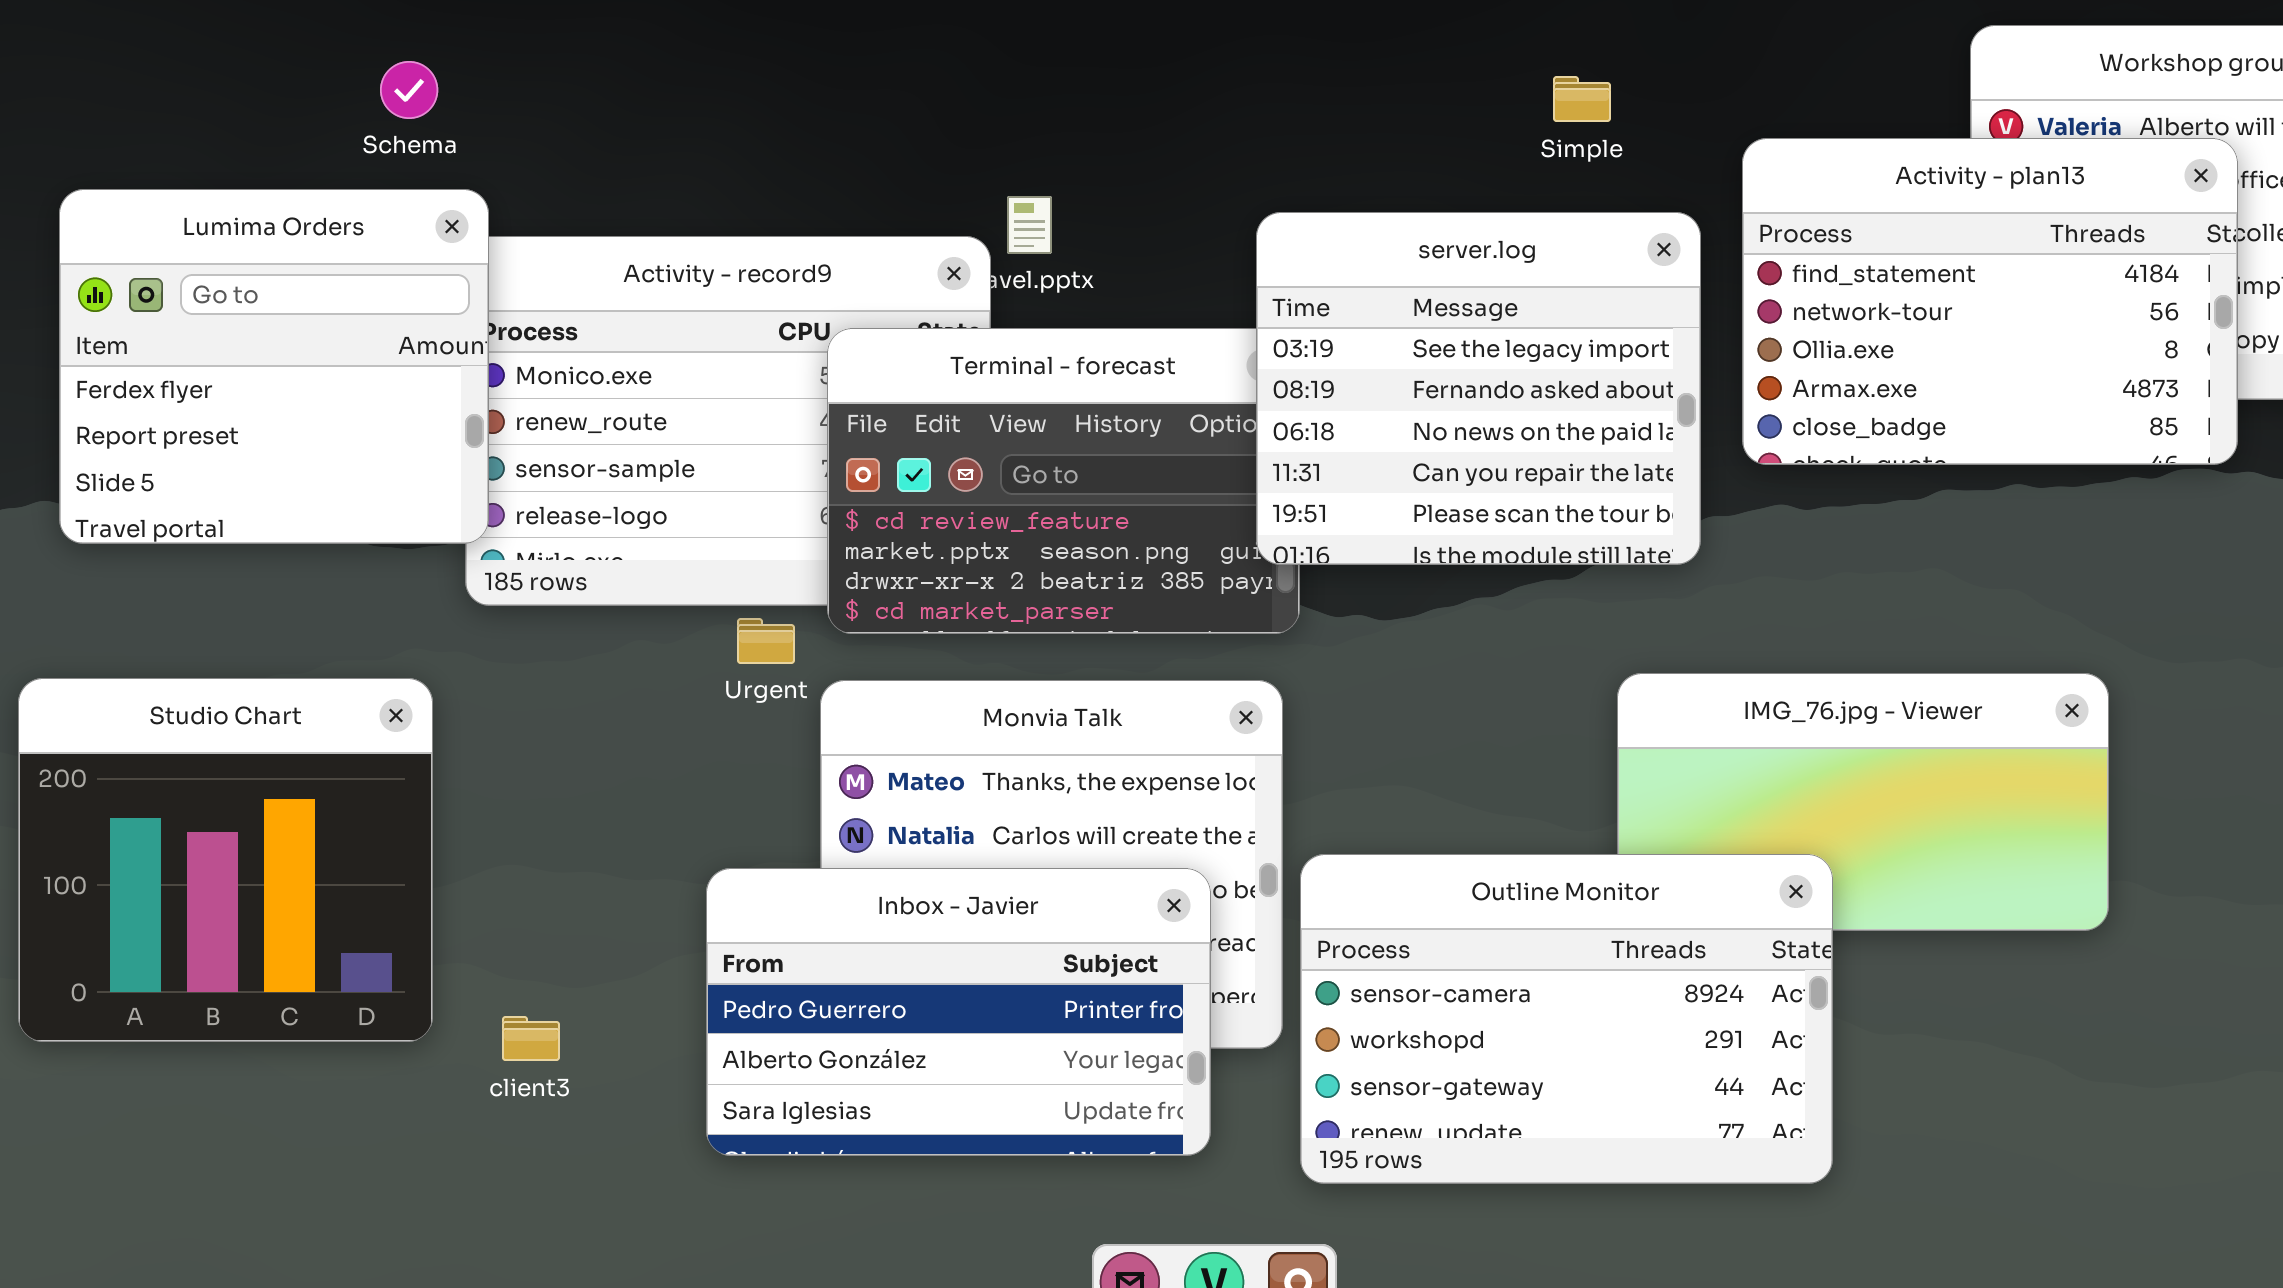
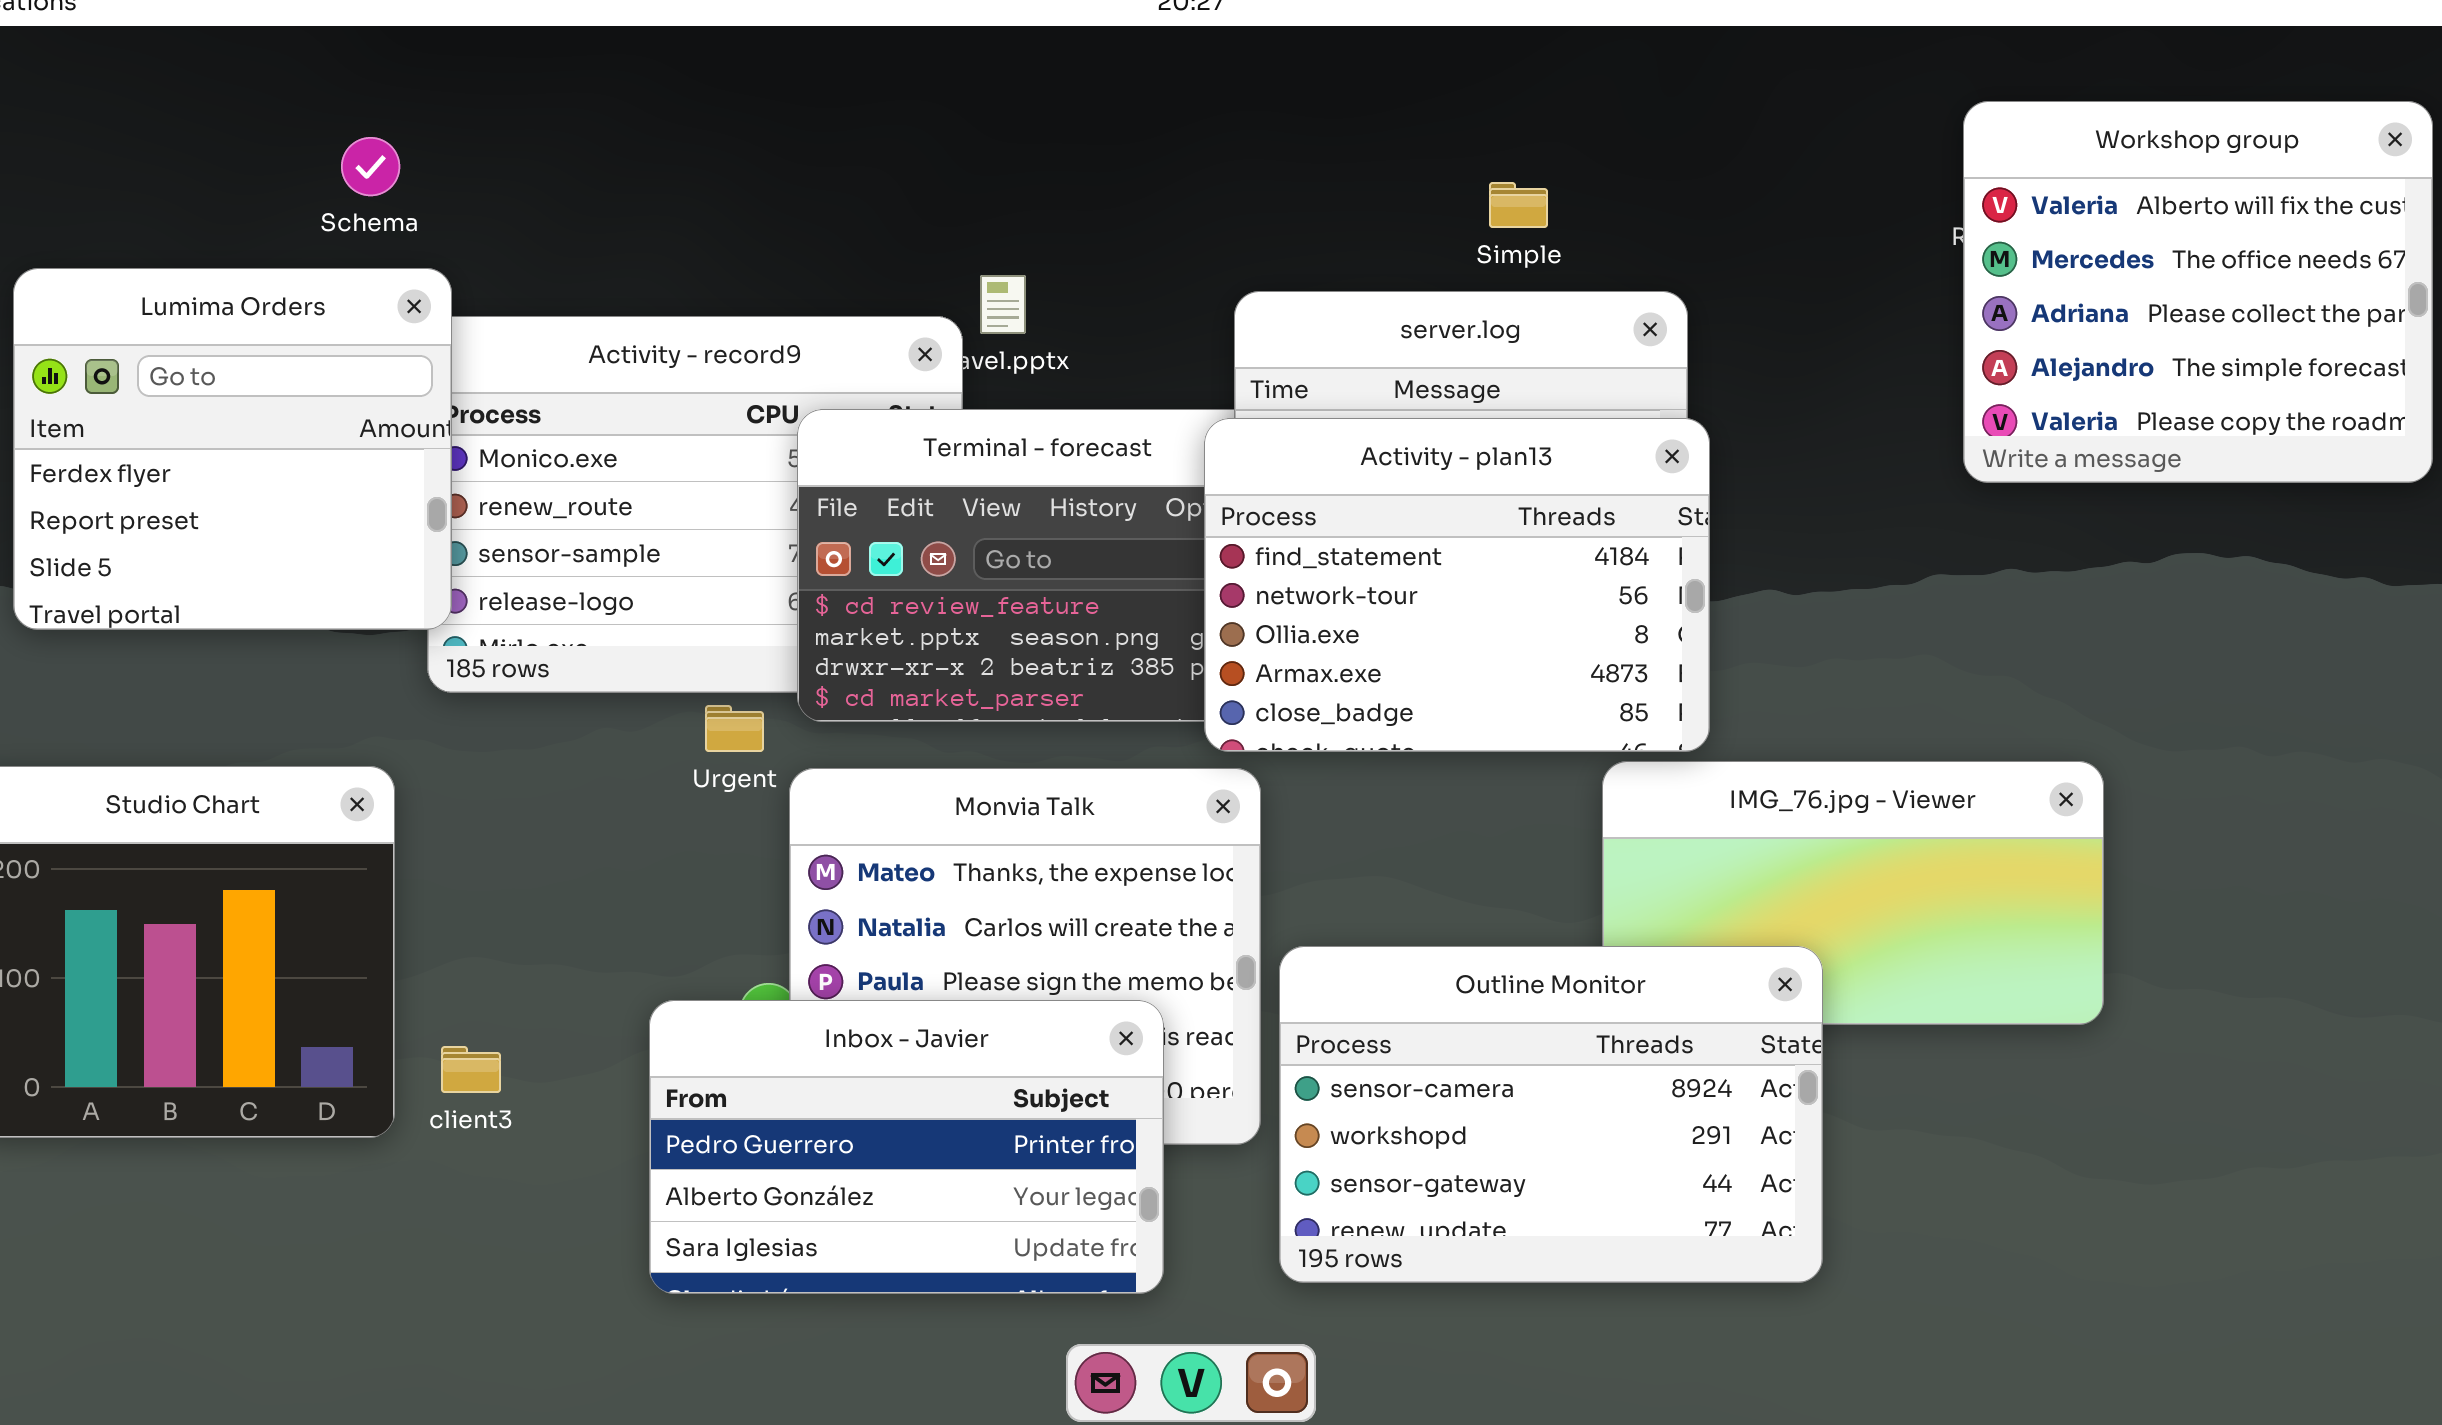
Simple: [1553,76,1611,122] -> [1489,182,1548,228], moved
Activity - plan13: [1742,138,2238,465] -> [1204,418,1710,752], moved
Inbox - Javier: [706,868,1211,1156] -> [649,1000,1164,1294], moved
client3: [502,1016,560,1061] -> [441,1046,501,1093], moved

